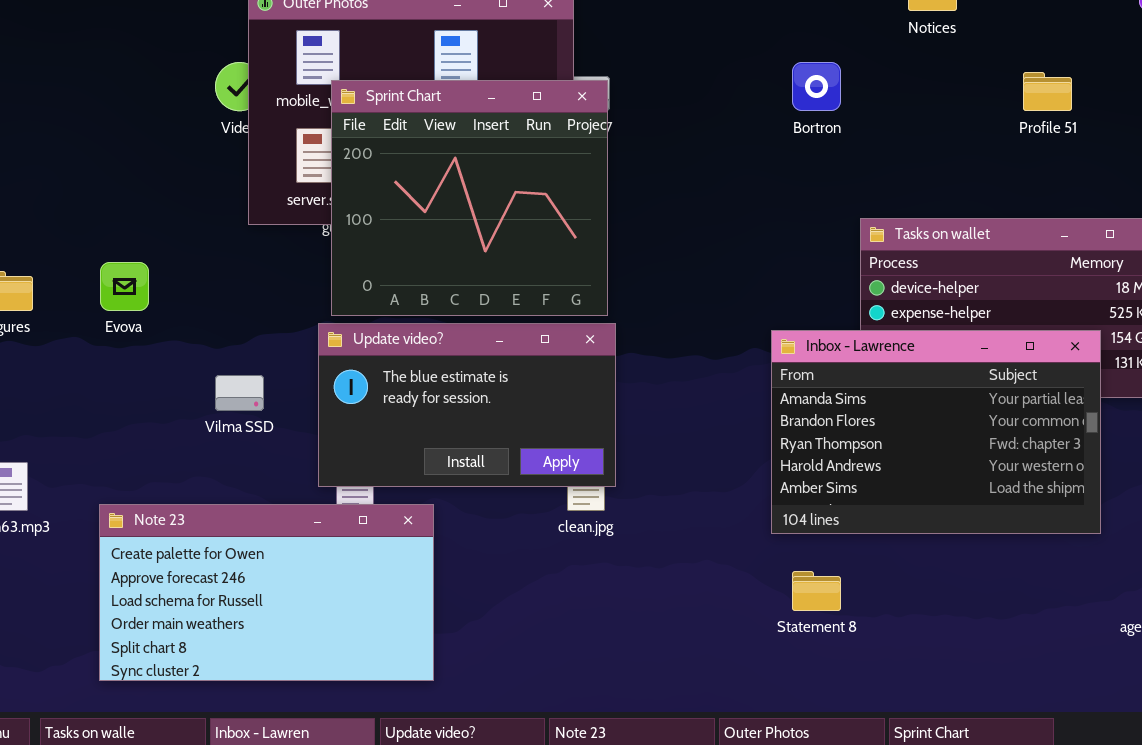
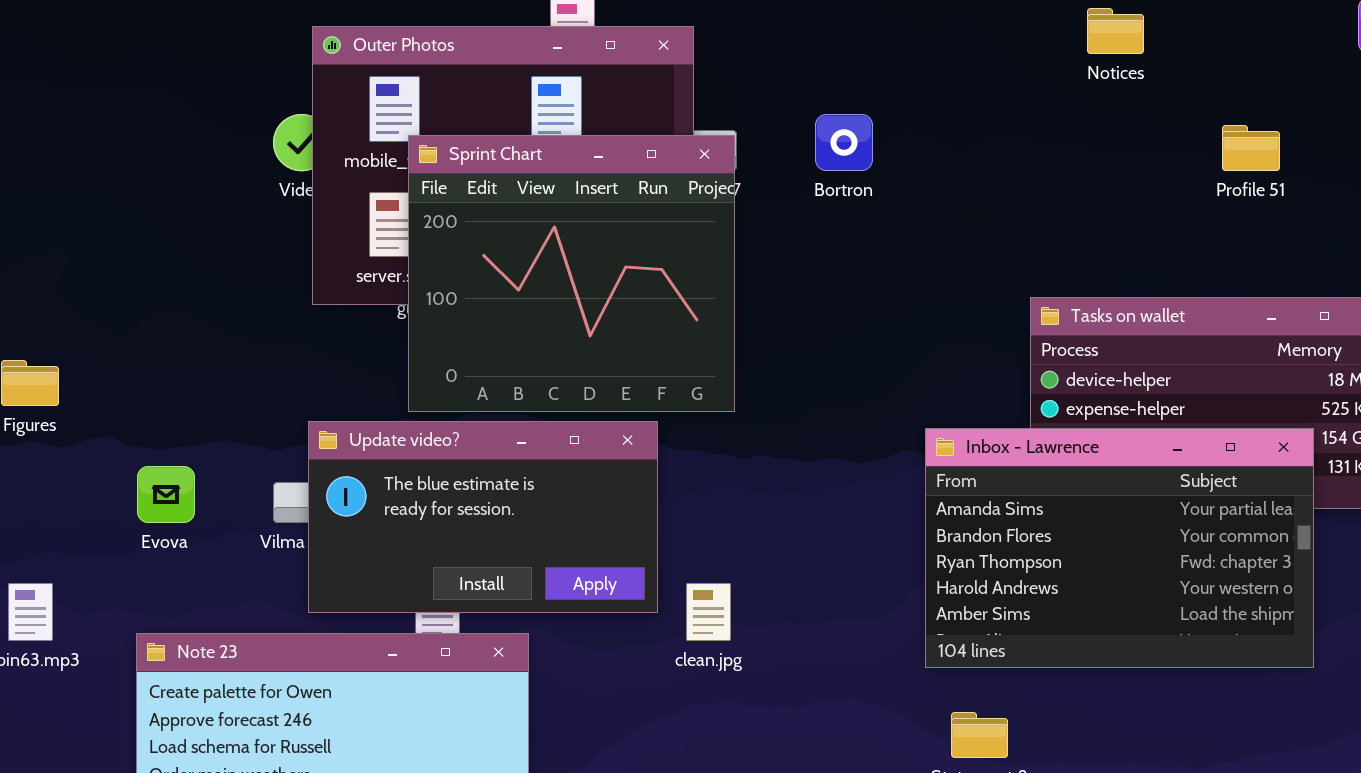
Bortron: [792,62,841,111] -> [815,114,873,171], moved
Evova: [100,262,149,311] -> [137,466,195,523], moved
Update video?: [318,323,616,487] -> [308,421,658,613], moved

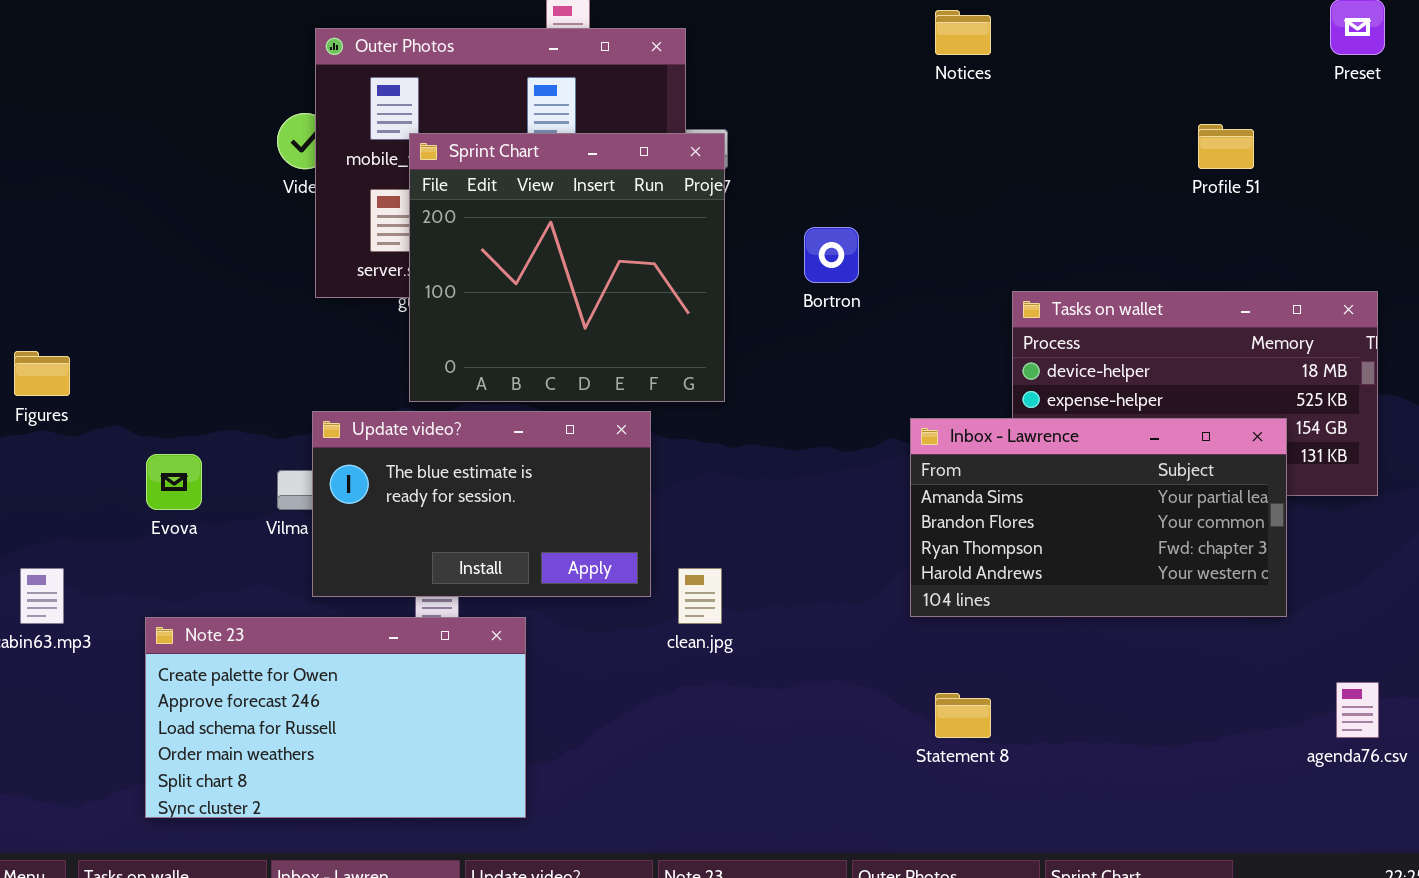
Notices: [1087,8,1144,54] -> [935,10,991,55], moved
Bortron: [815,114,873,171] -> [804,227,859,283], moved
Inbox - Lawrence: [925,428,1314,668] -> [910,418,1287,617], resized

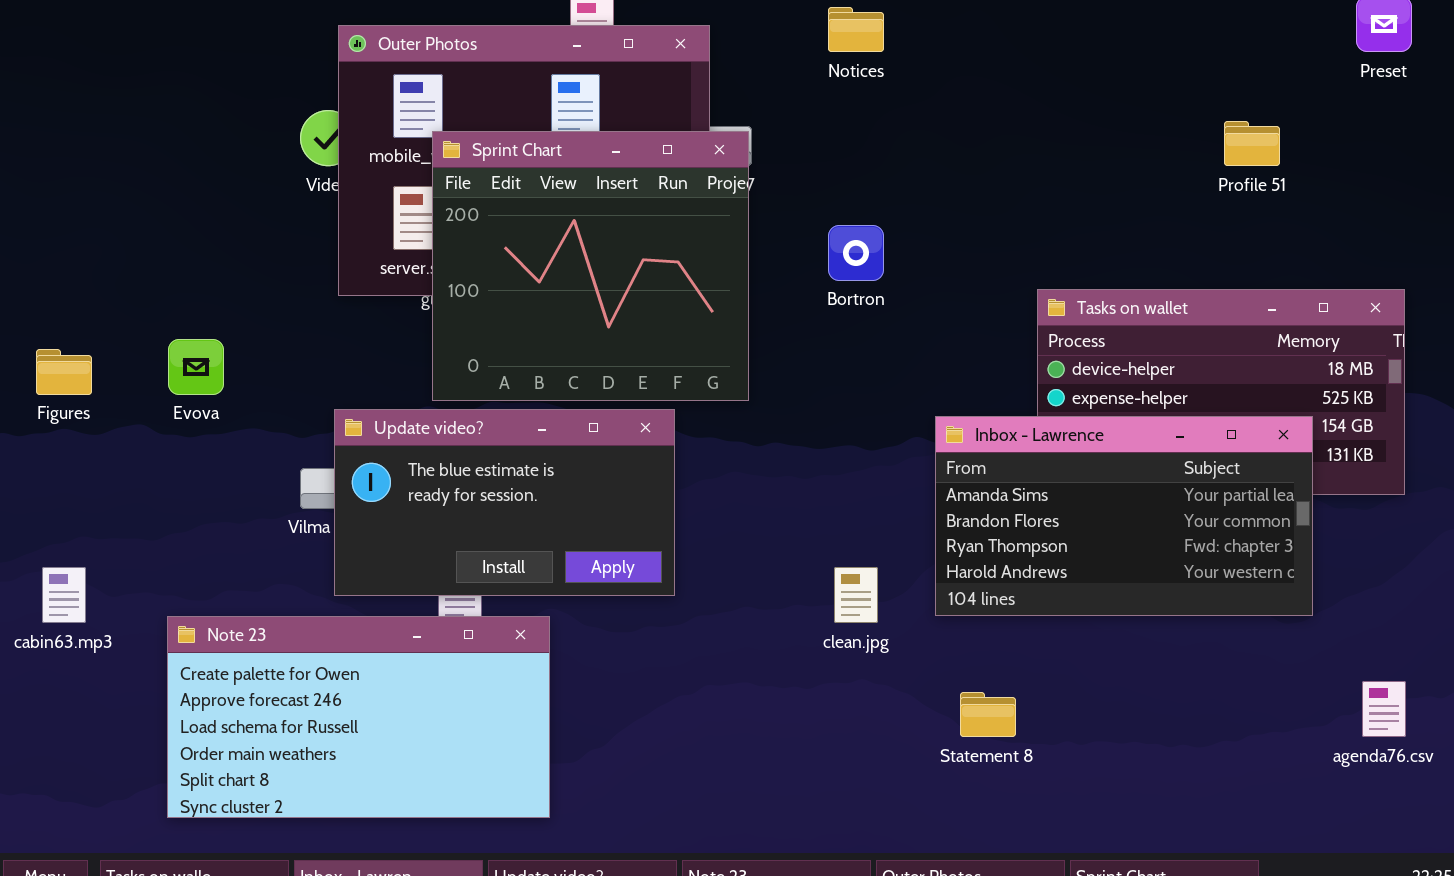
Notices: [935,10,991,55] -> [828,7,884,52], moved
Evova: [146,454,202,510] -> [168,339,224,395], moved
clean.jpg: [678,568,722,624] -> [834,567,878,623], moved

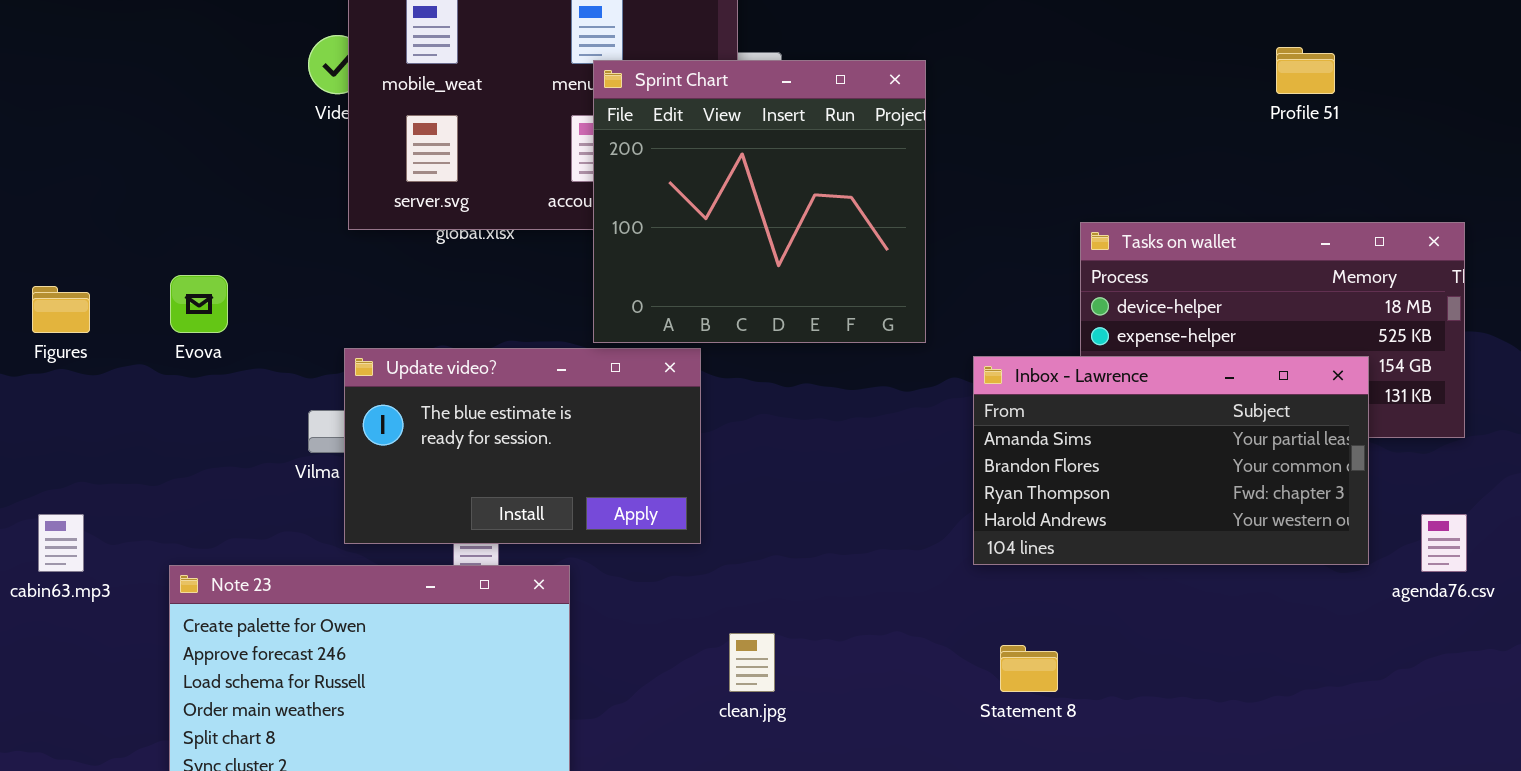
Sprint Chart: [432,131,749,401] -> [593,60,926,343], moved
clean.jpg: [834,567,878,623] -> [729,633,775,692], moved
agenda76.csv: [1362,681,1406,737] -> [1421,514,1467,572], moved

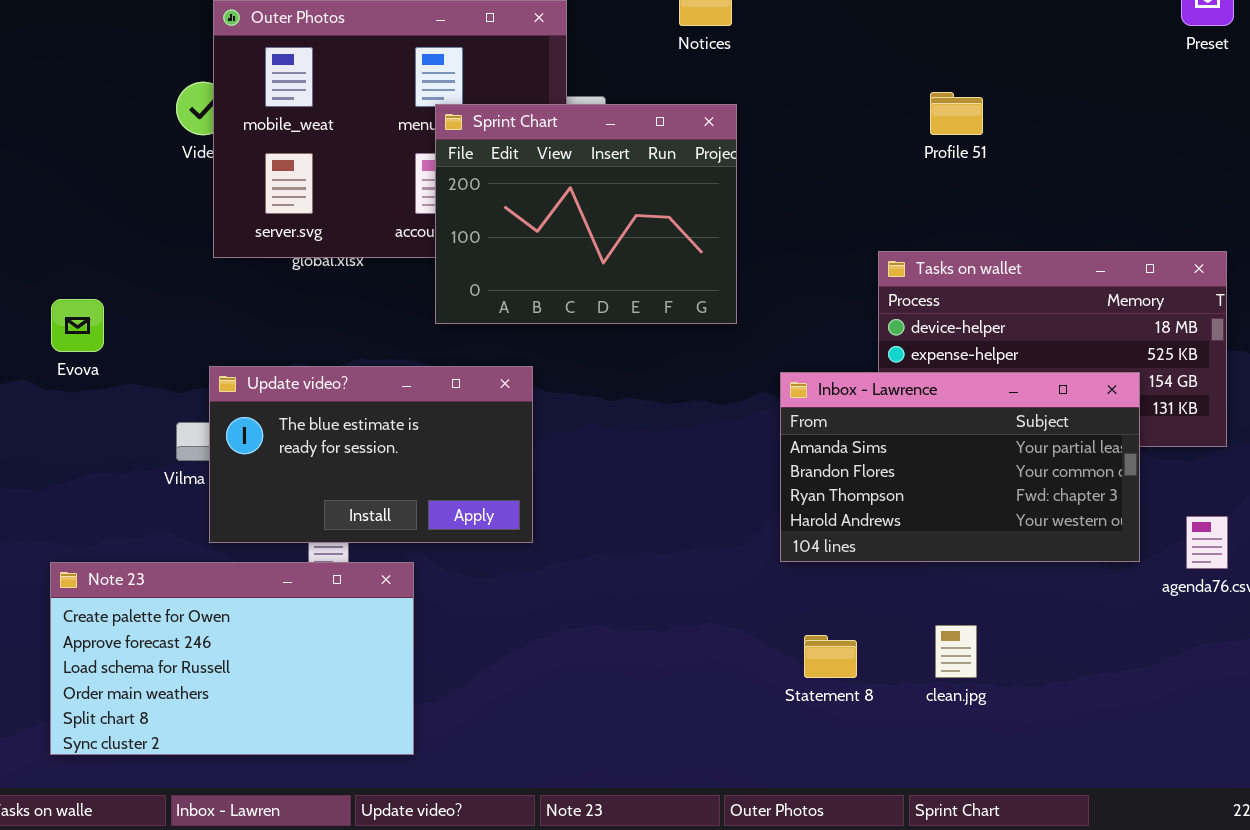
Profile 51: [1276,47,1335,94] -> [930,92,983,135], moved
Sprint Chart: [593,60,926,343] -> [435,104,737,324], resized
clean.jpg: [729,633,775,692] -> [935,625,977,678], moved

